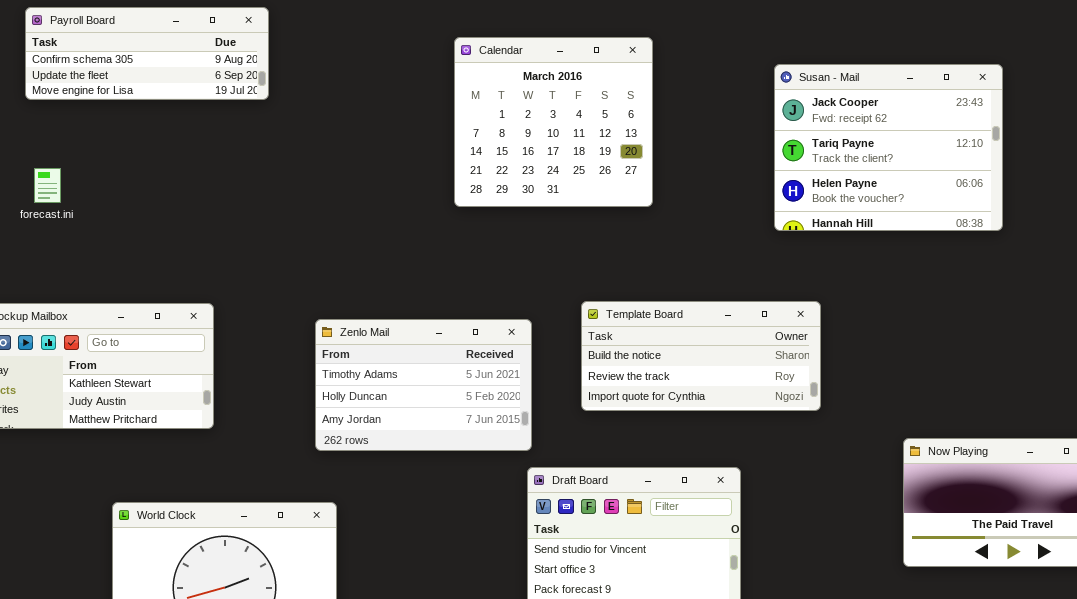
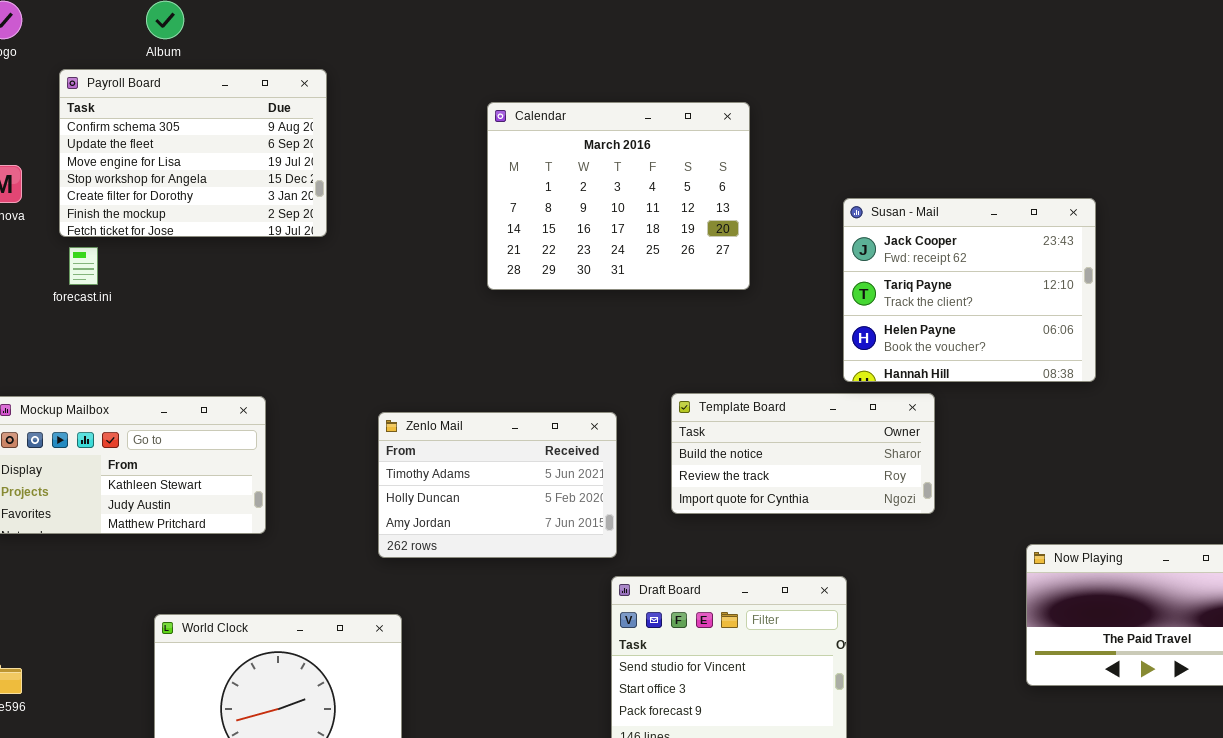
Payroll Board: [25,7,269,100] -> [59,69,327,237], resized
Calendar: [454,37,653,207] -> [487,102,750,290], resized
Susan - Mail: [774,64,1003,231] -> [843,198,1096,382], moved

